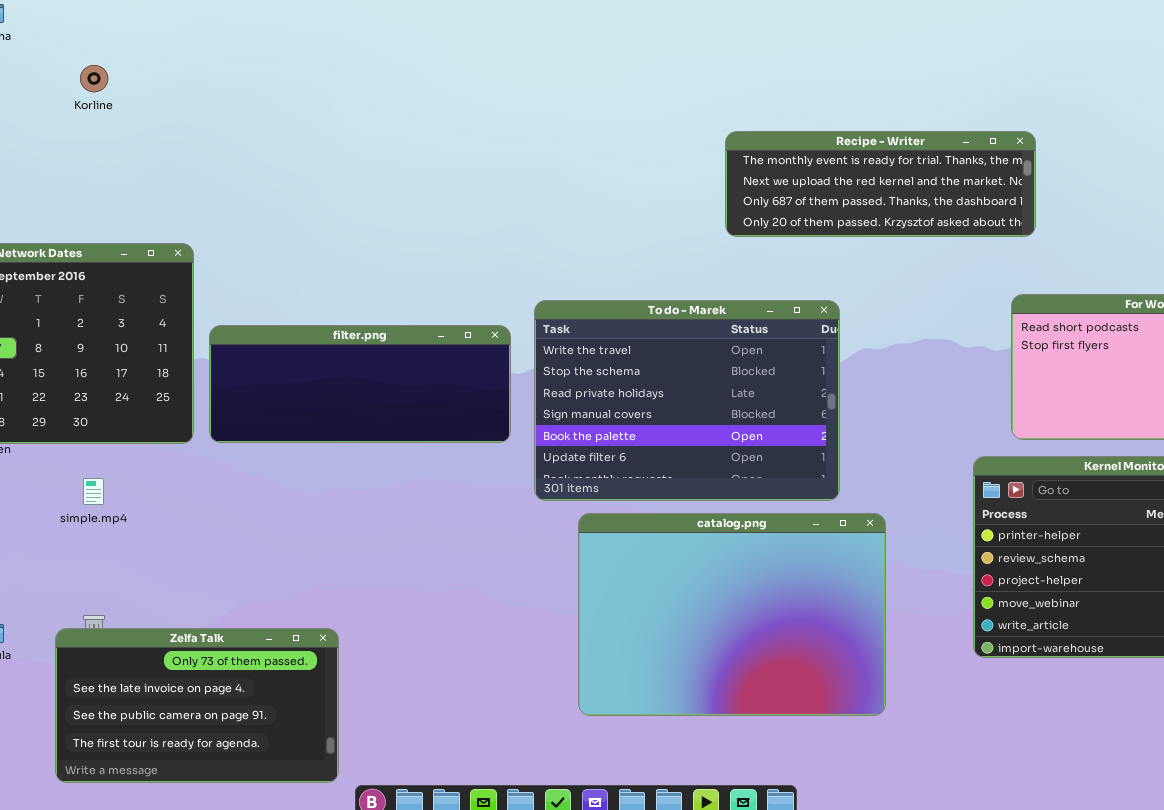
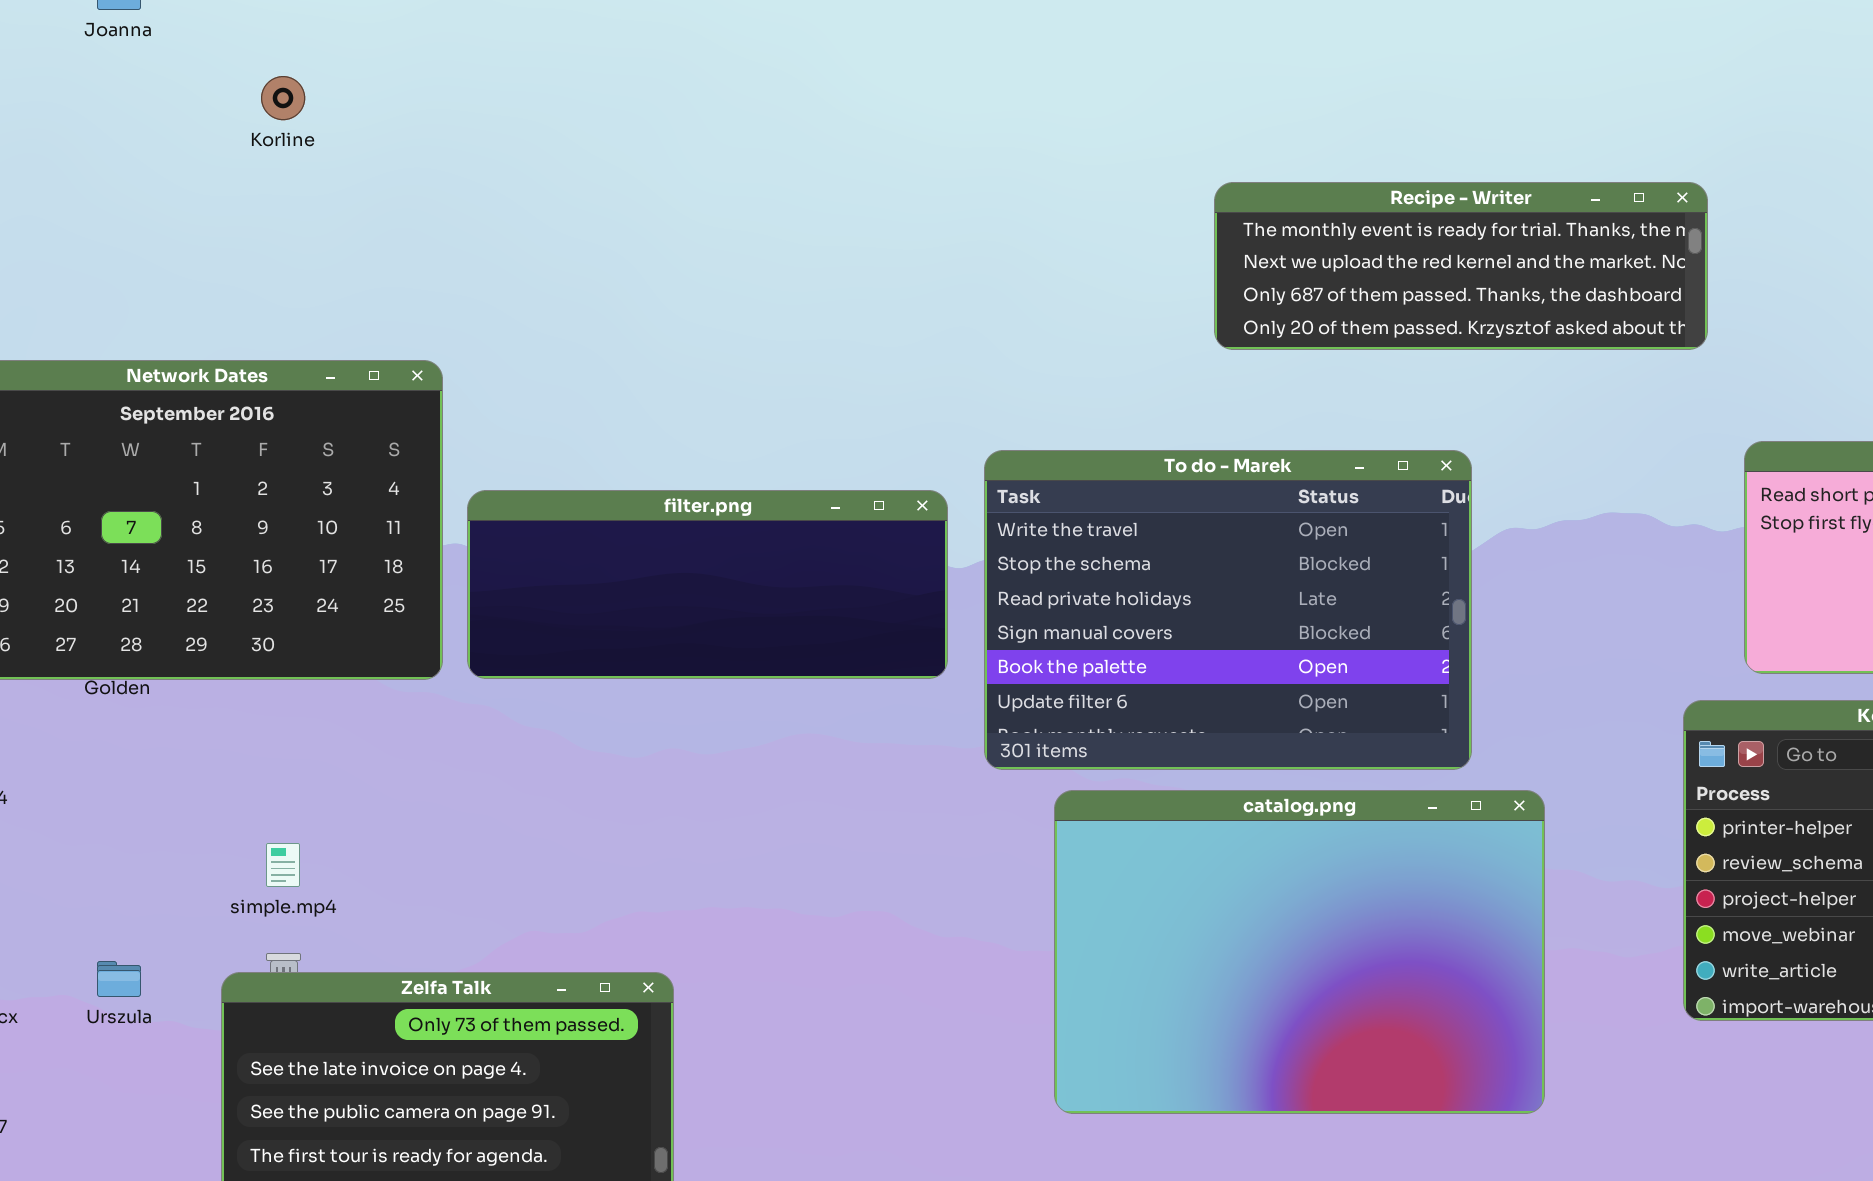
Recipe - Writer: [725,131,1036,237] -> [1214,182,1708,350], moved
simple.mp4: [83,478,104,505] -> [266,843,300,887], moved

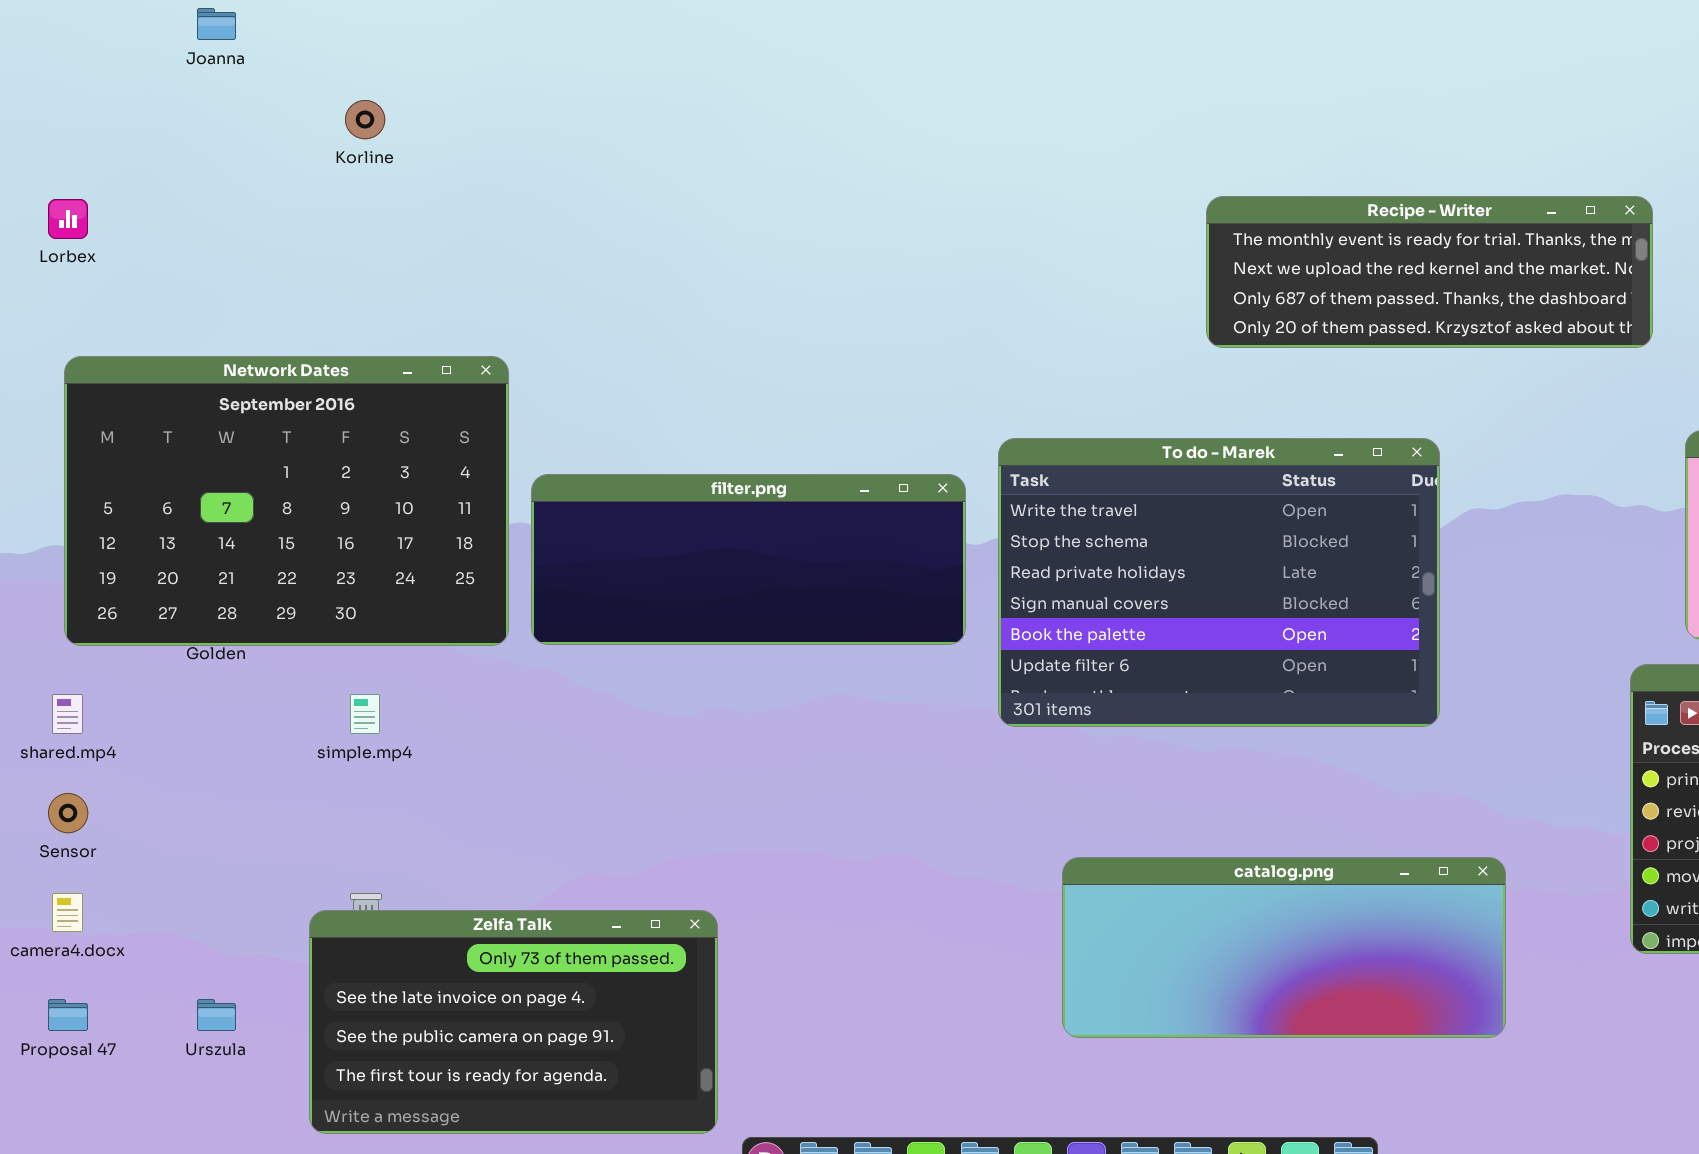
catalog.png: [1054,790,1545,1114] -> [1062,857,1506,1038], resized
simple.mp4: [266,843,300,887] -> [350,694,380,734], moved
Urszula: [97,961,141,997] -> [197,999,236,1031], moved

